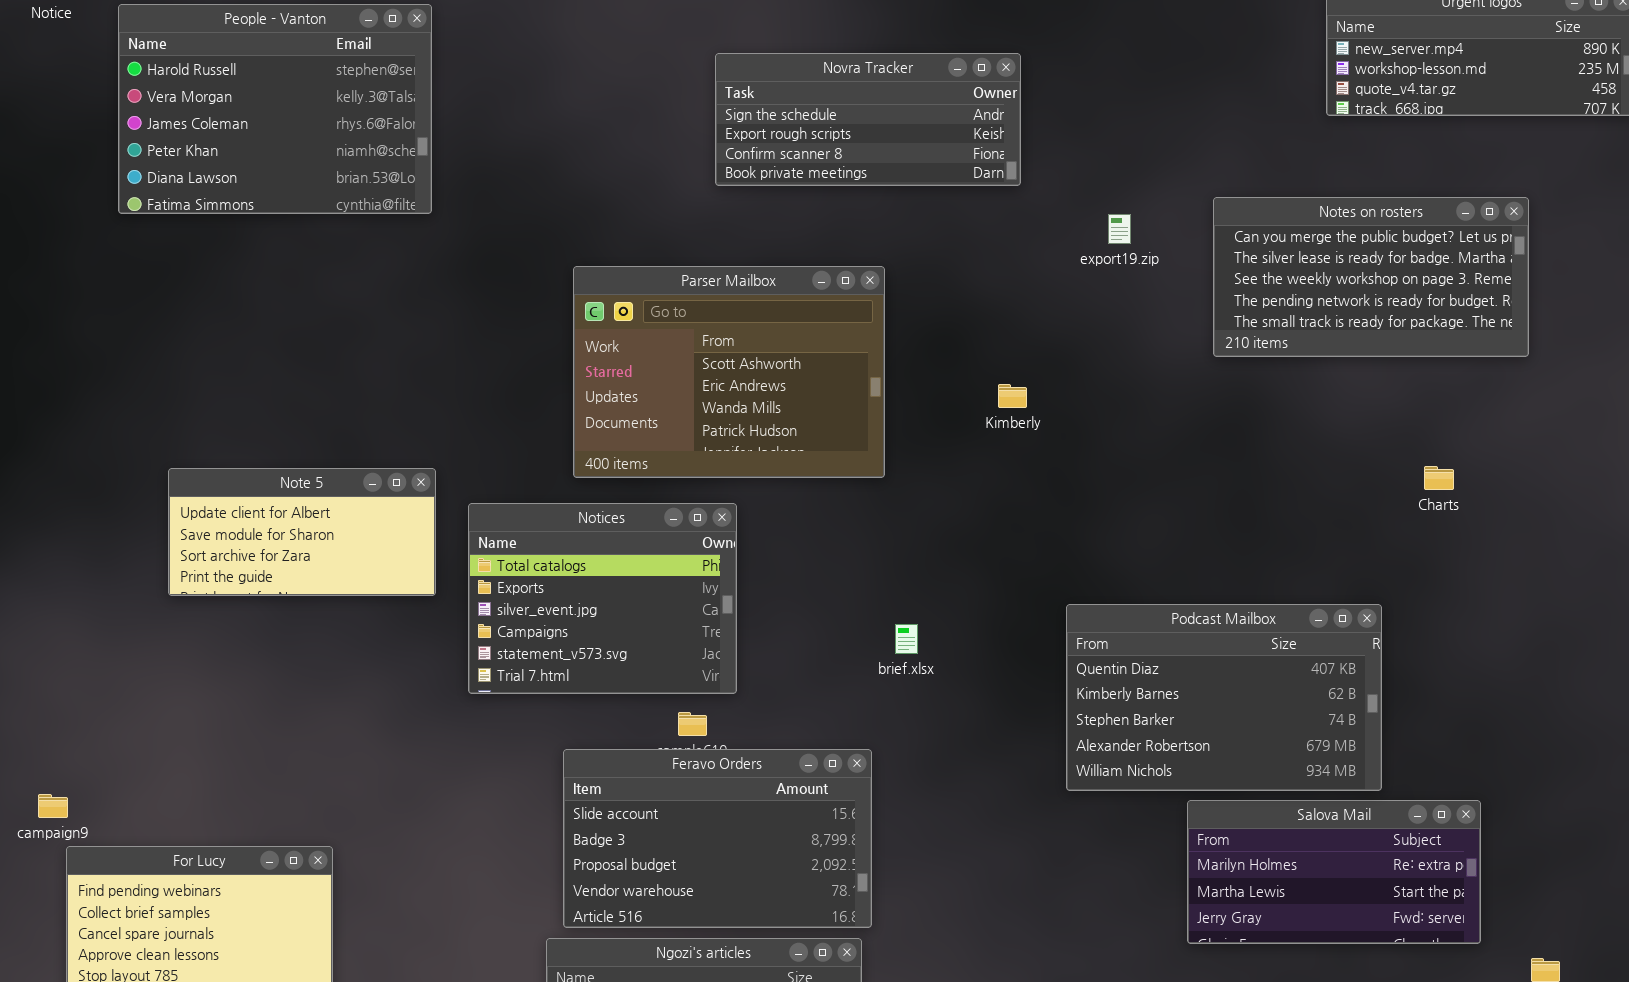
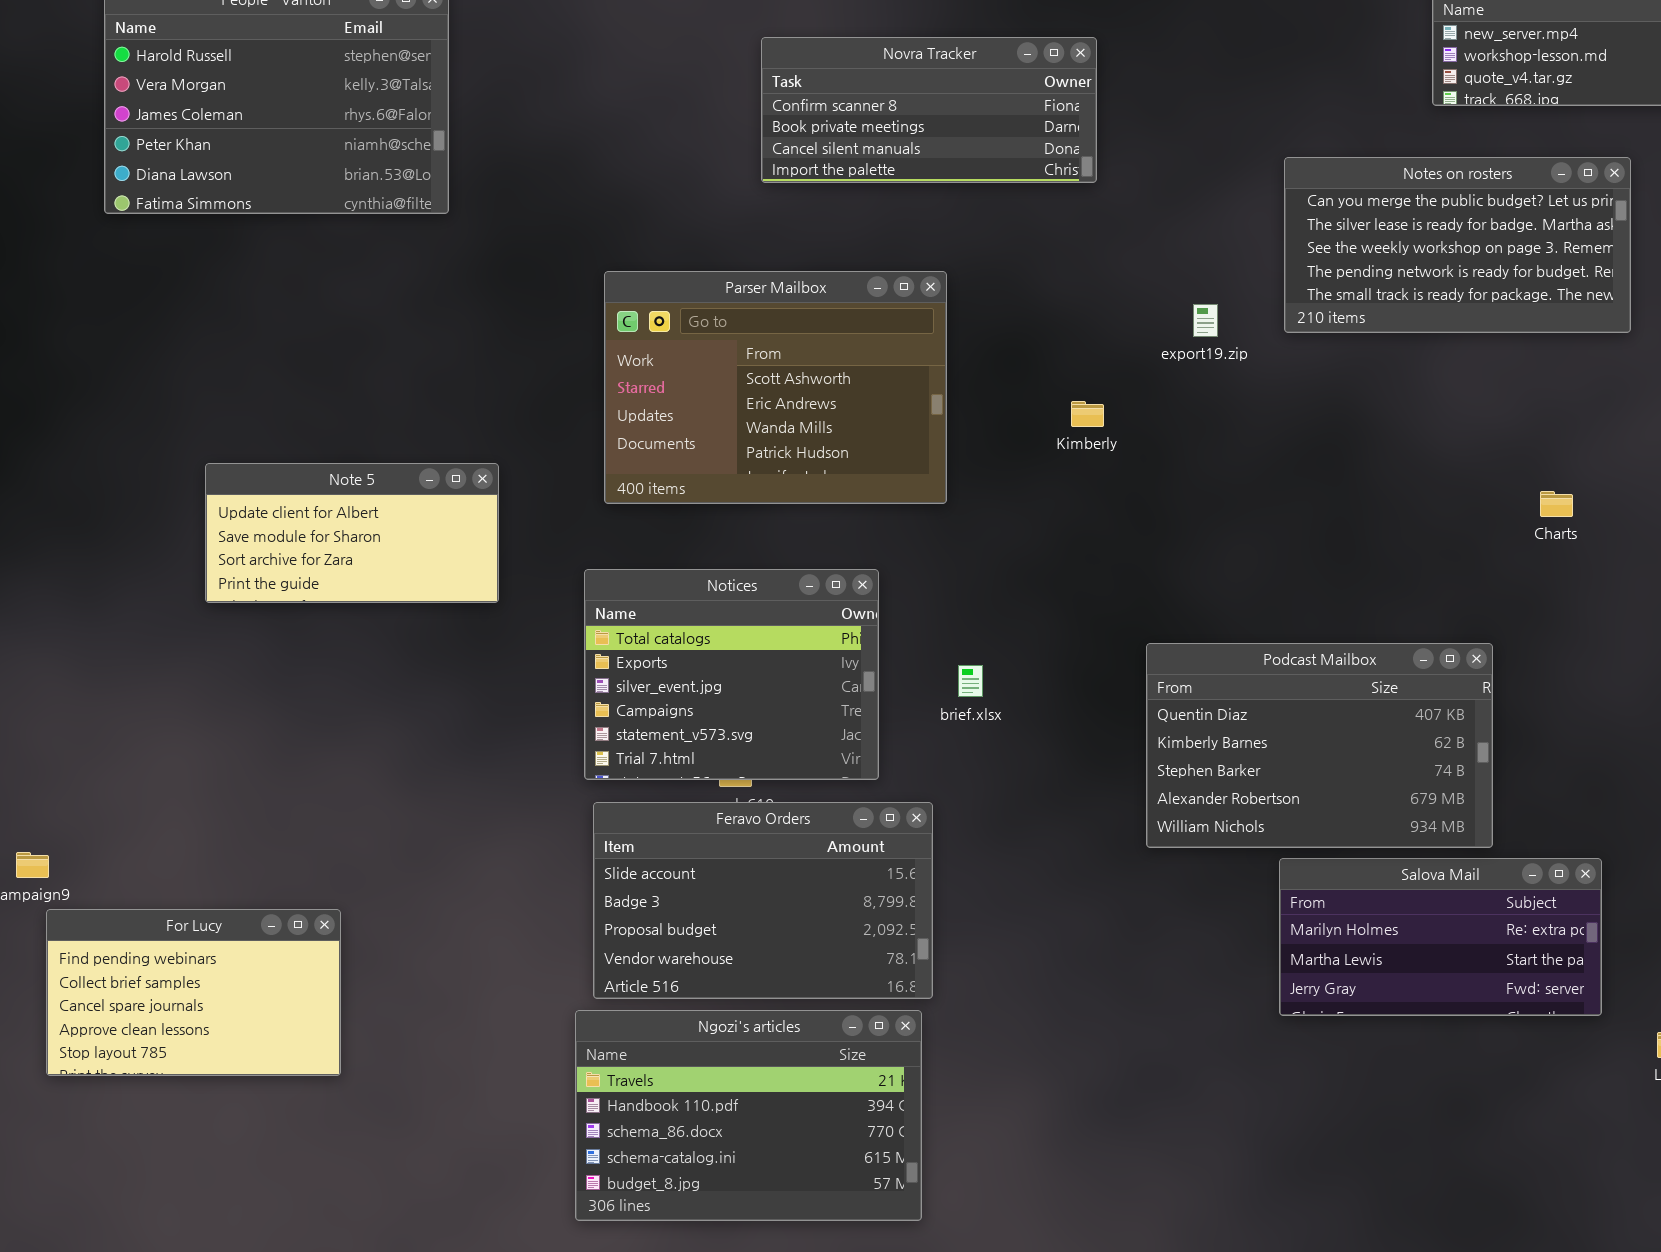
Novra Tracker: [715,53,1021,186] -> [761,37,1097,183], scrolled down 2 rows
Notes on rosters: [1213,197,1529,357] -> [1284,157,1631,333], moved
export19.zip: [1108,214,1131,244] -> [1193,304,1218,337], moved
Note 5: [168,468,436,596] -> [205,463,499,603], moved
Notices: [468,503,737,694] -> [584,569,879,780], moved

